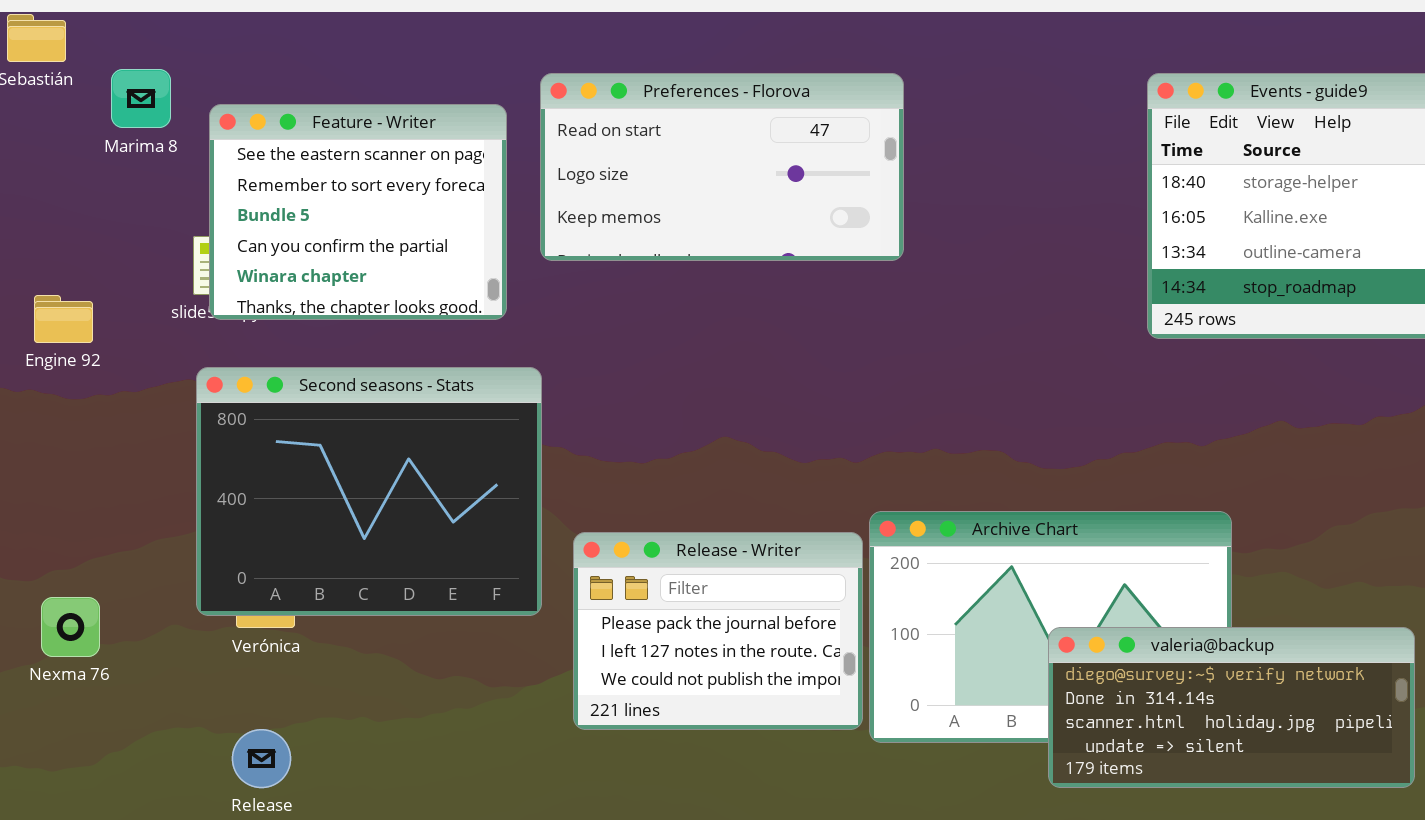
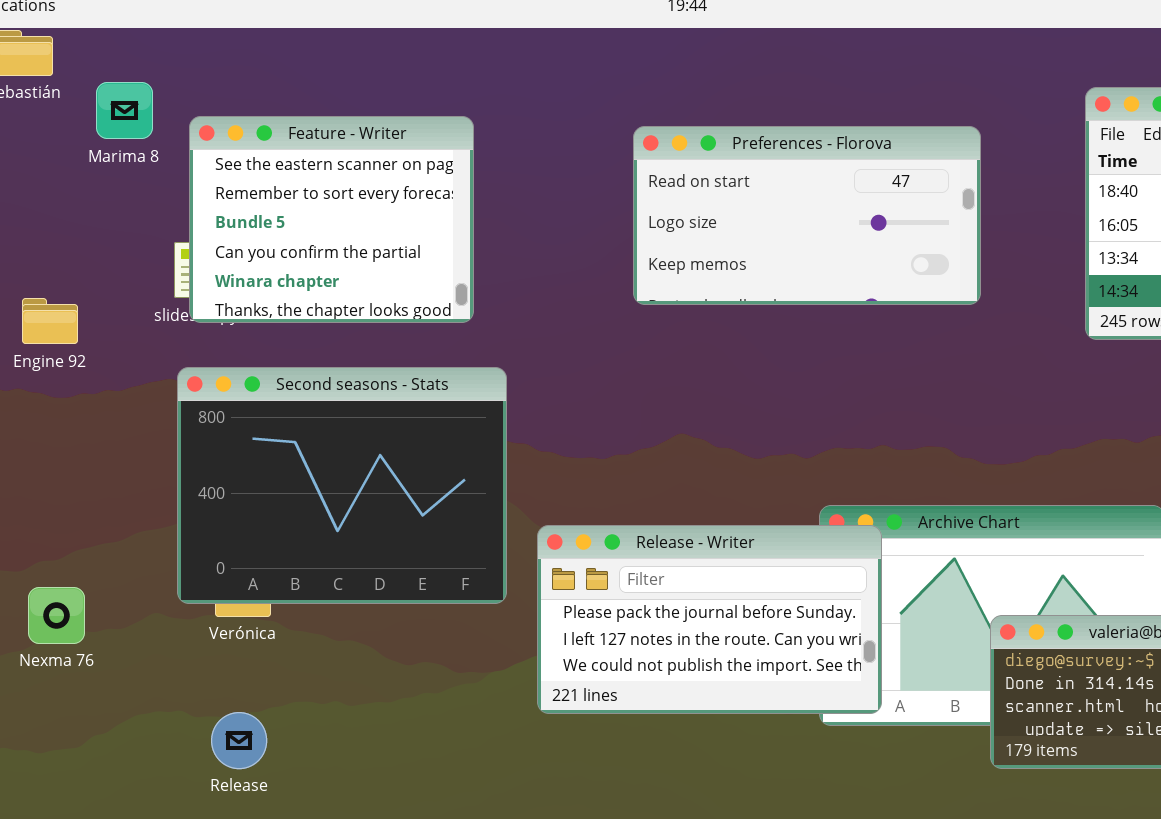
Preferences - Florova: [540,73,904,261] -> [633,126,981,305], moved
Release - Writer: [573,532,863,730] -> [537,525,882,714], resized

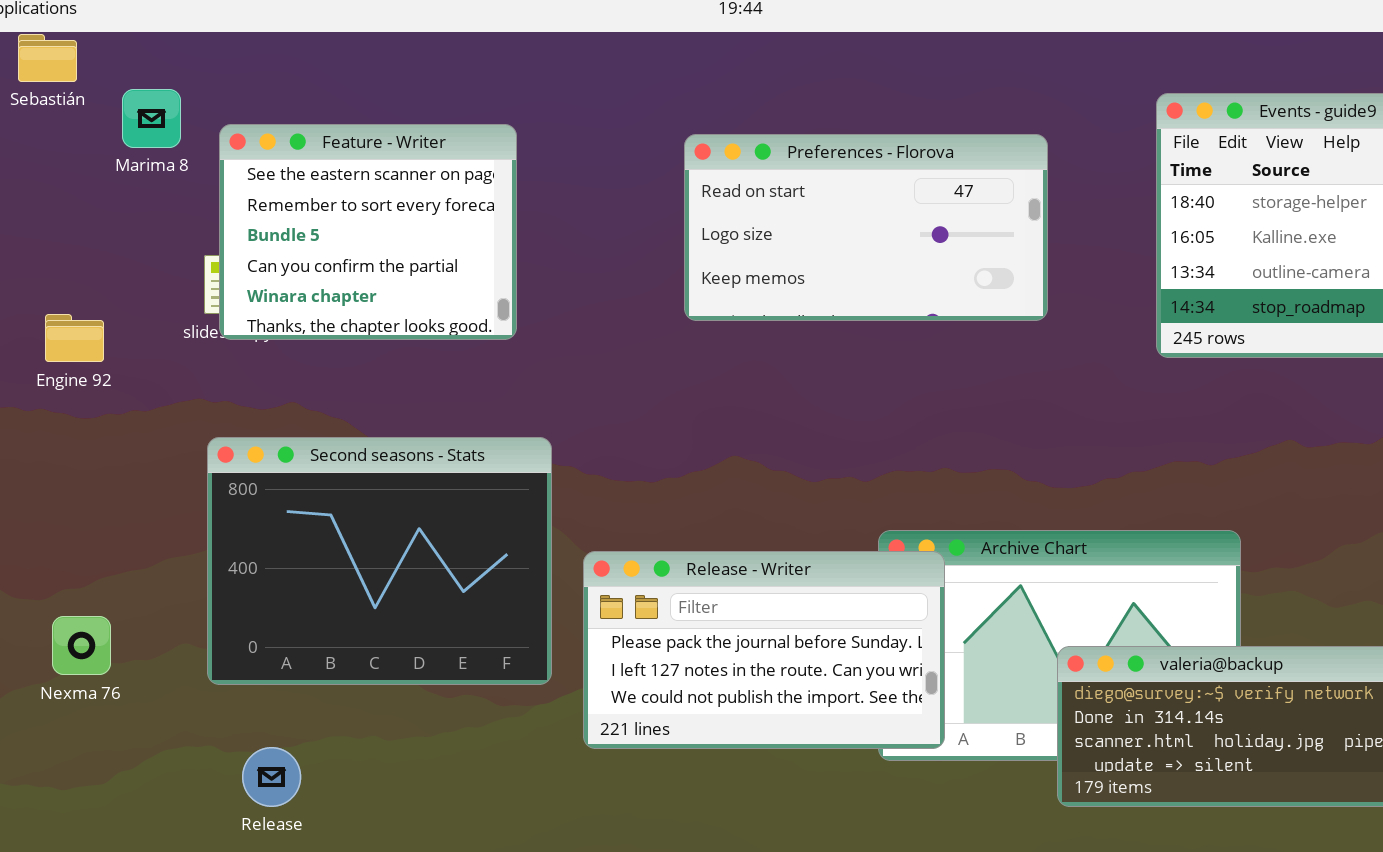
Second seasons - Stats: [177,367,507,604] -> [207,437,552,685], moved

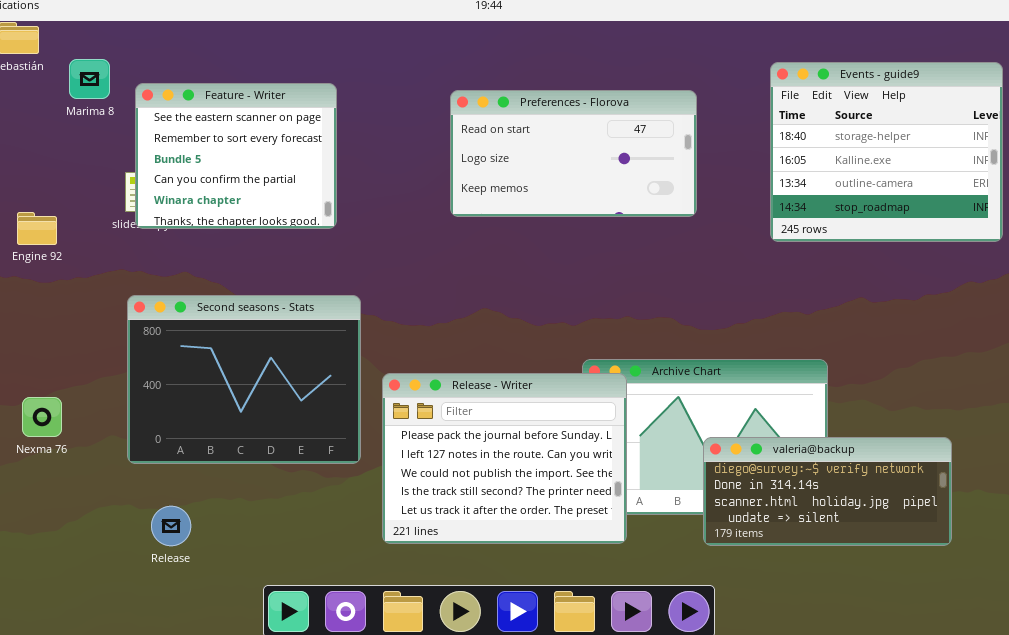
Release - Writer: [583,551,945,749] -> [382,373,627,544], resized
Nexma 76: [52,616,111,675] -> [22,397,62,437], moved

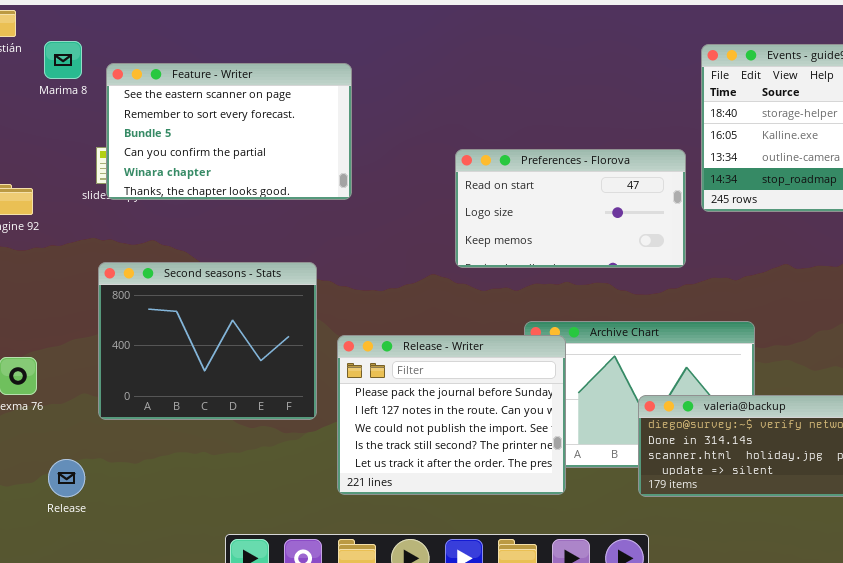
Feature - Writer: [135,83,337,229] -> [106,63,352,200], resized
Preferences - Florova: [450,90,697,217] -> [455,149,686,268], moved
Release: [151,506,191,546] -> [48,459,85,497], moved

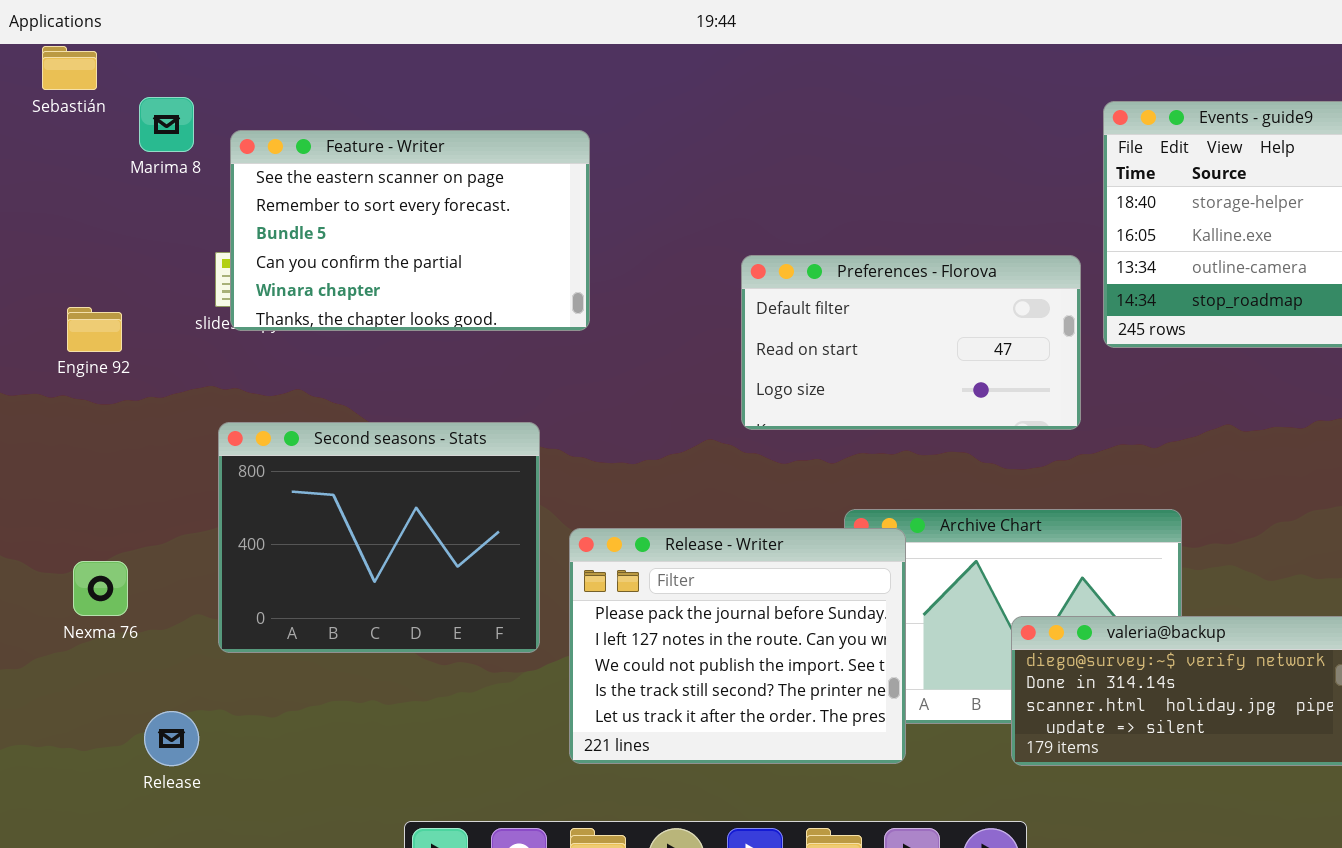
Preferences - Florova: [455,149,686,268] -> [741,255,1081,430], scrolled up 1 row

